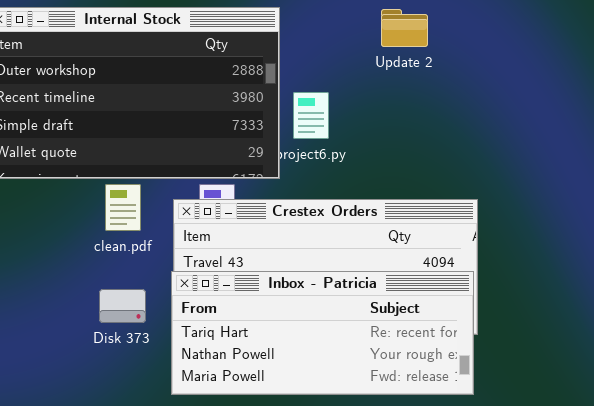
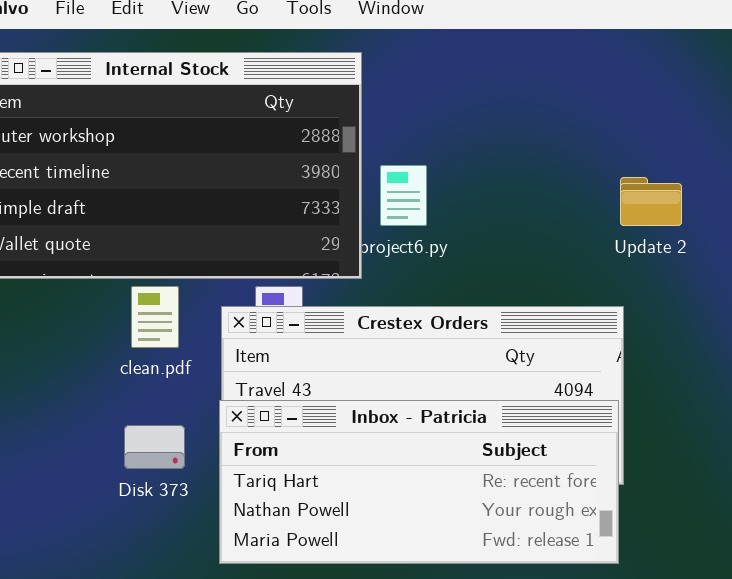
Update 2: [381,9,428,47] -> [620,177,682,226], moved

